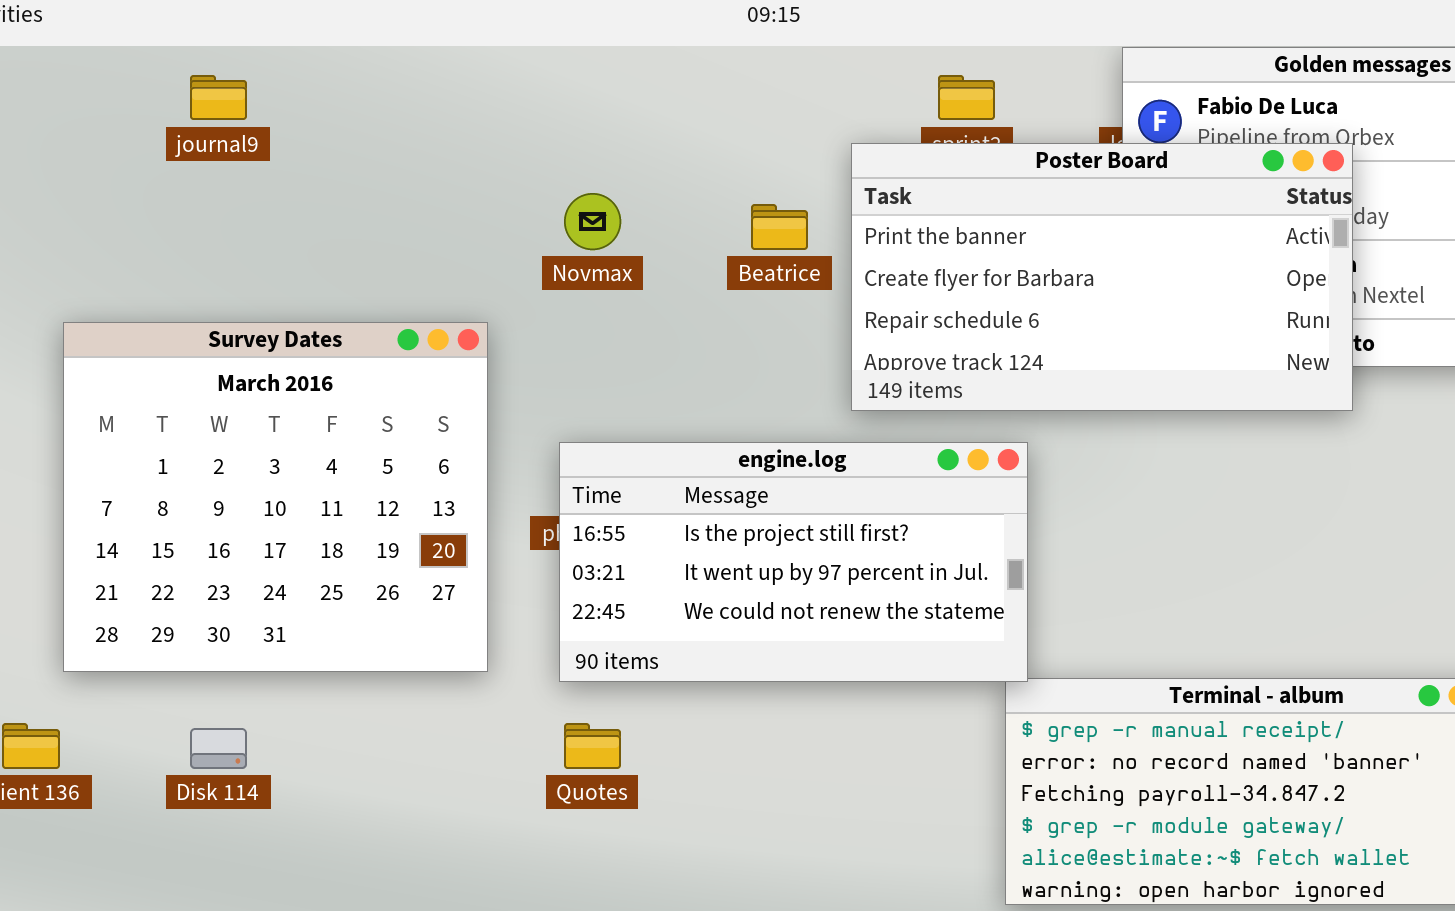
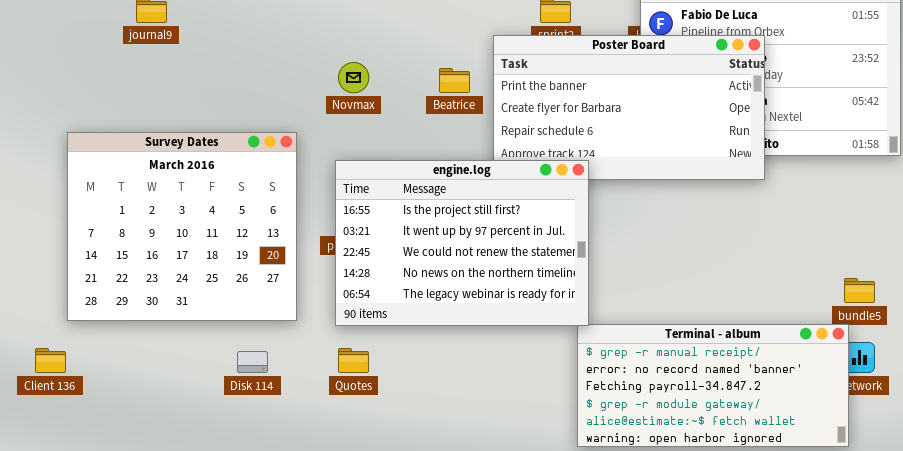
engine.log: [559,442,1028,682] -> [335,160,589,326], resized
Disk 114: [190,728,247,769] -> [237,351,268,373], moved

